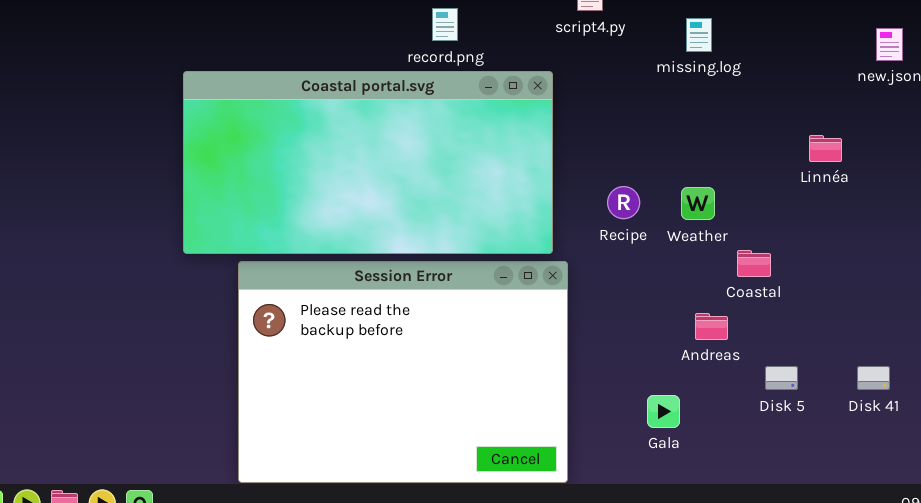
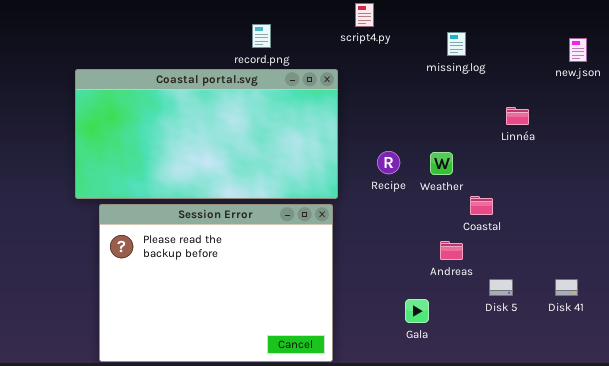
missing.log: [686,18,712,52] -> [447,32,466,56], moved
Linnéa: [809,135,842,162] -> [506,107,529,125], moved
Session Error: [238,261,568,483] -> [99,204,333,362], moved

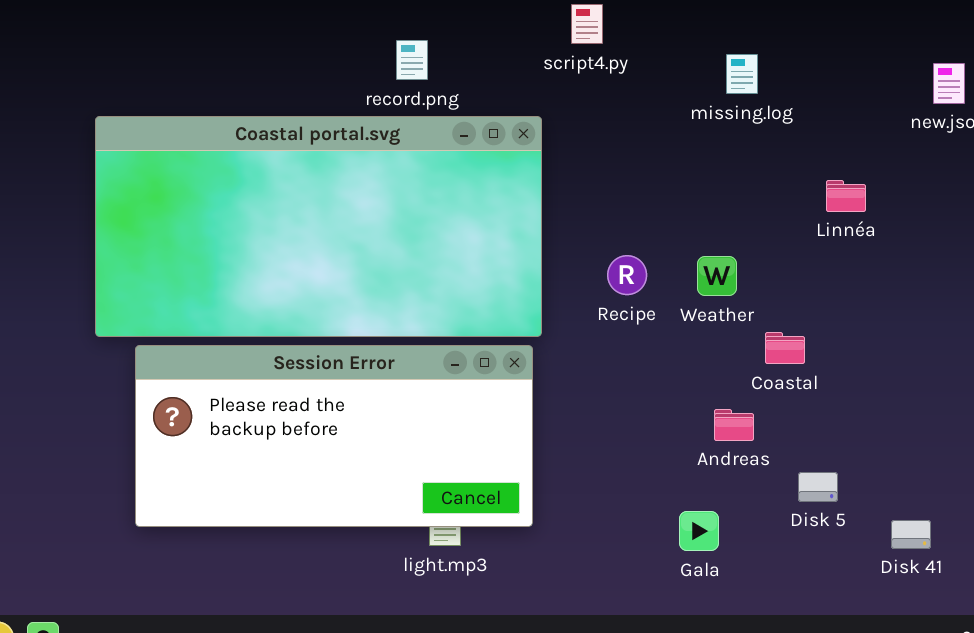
Session Error: [99,204,333,362] -> [135,345,533,527], resized
Disk 41: [555,279,578,296] -> [891,520,931,549], moved
Gala: [405,299,429,323] -> [679,511,719,551], moved

